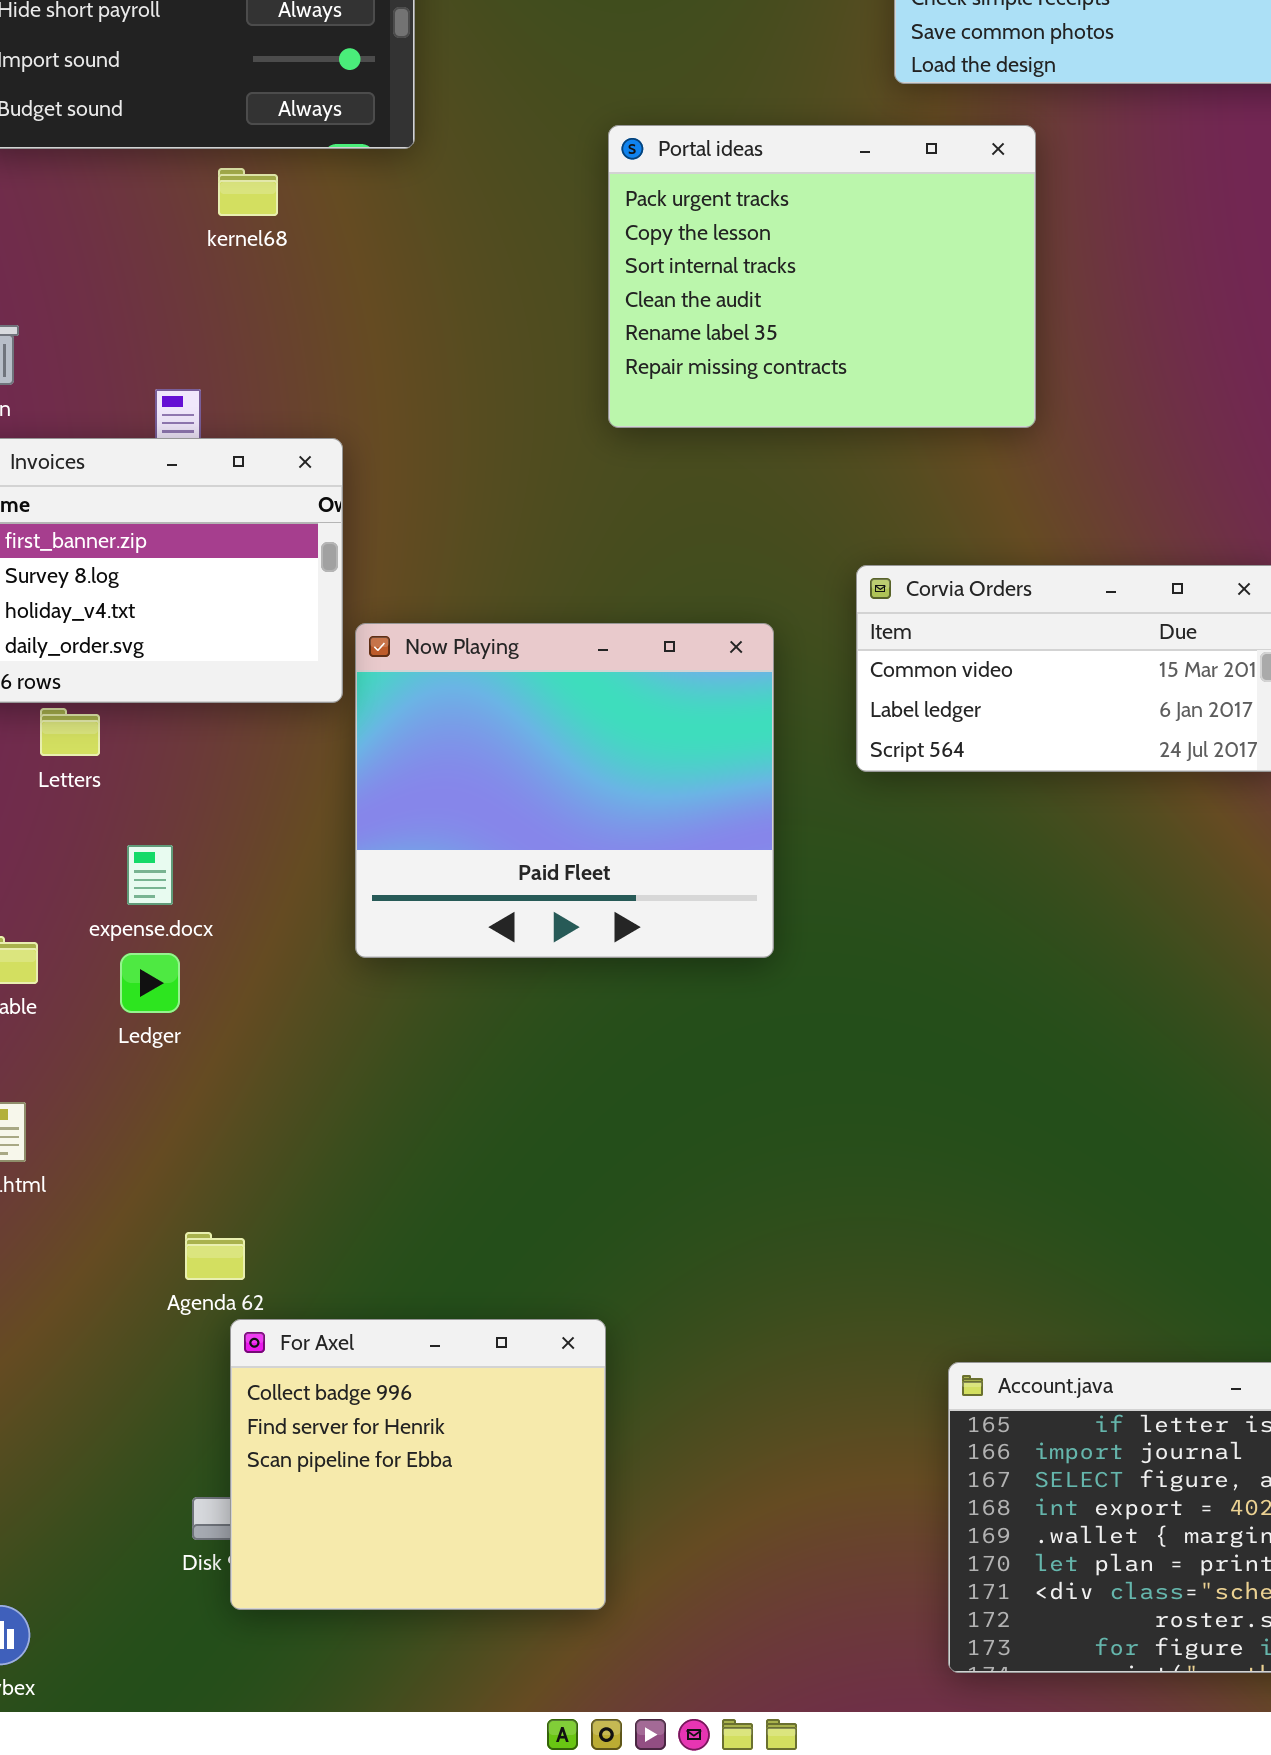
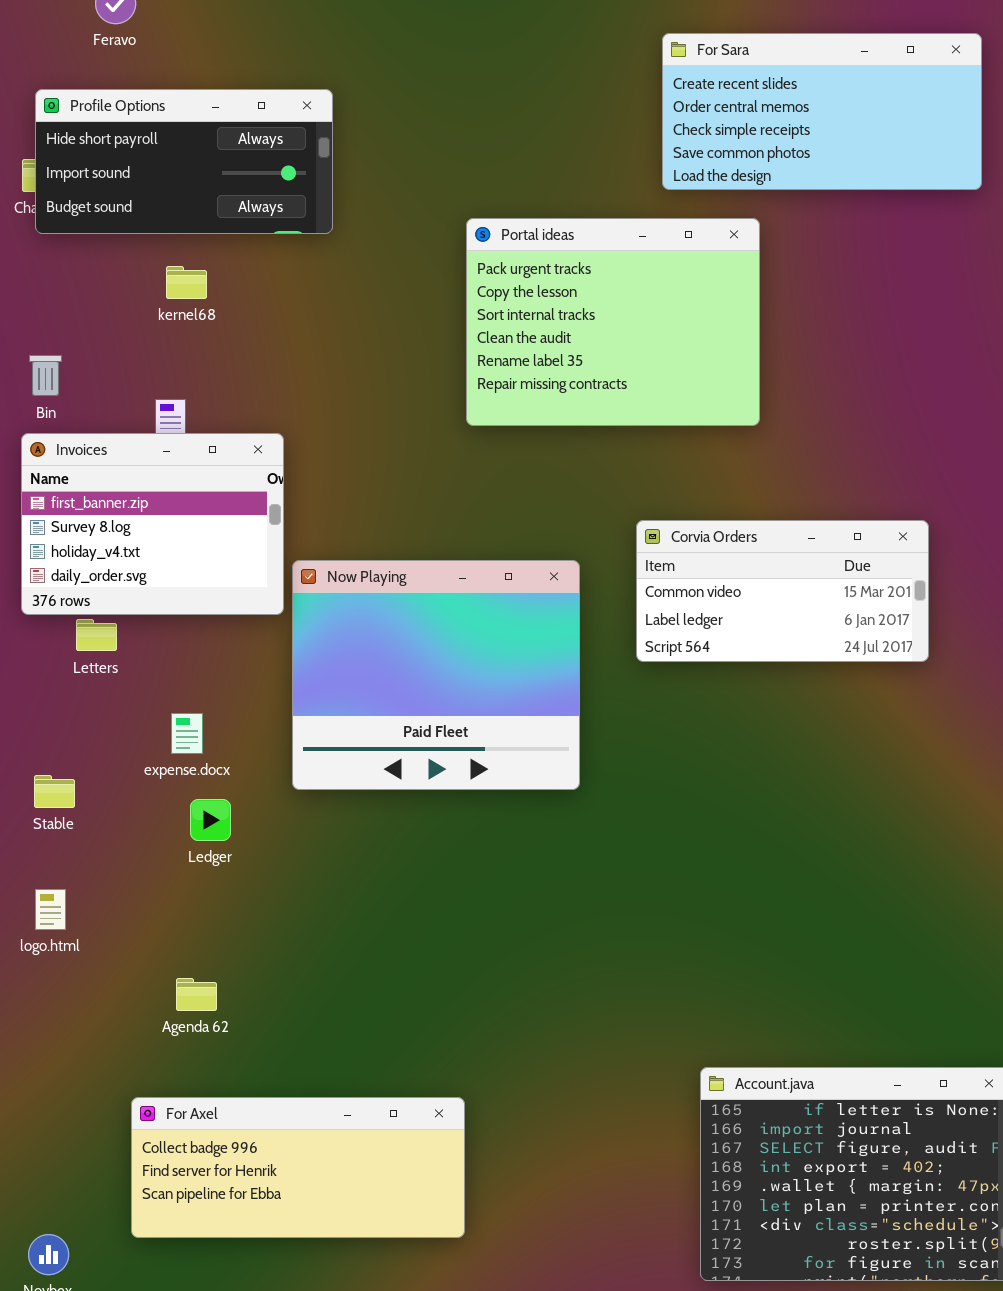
kernel68: [218,168,278,216] -> [166,266,207,299], moved
expense.docx: [127,845,173,905] -> [171,713,203,754], moved
Ledger: [120,953,180,1013] -> [190,799,231,841], moved
For Axel: [230,1319,606,1610] -> [131,1097,465,1238], resized

